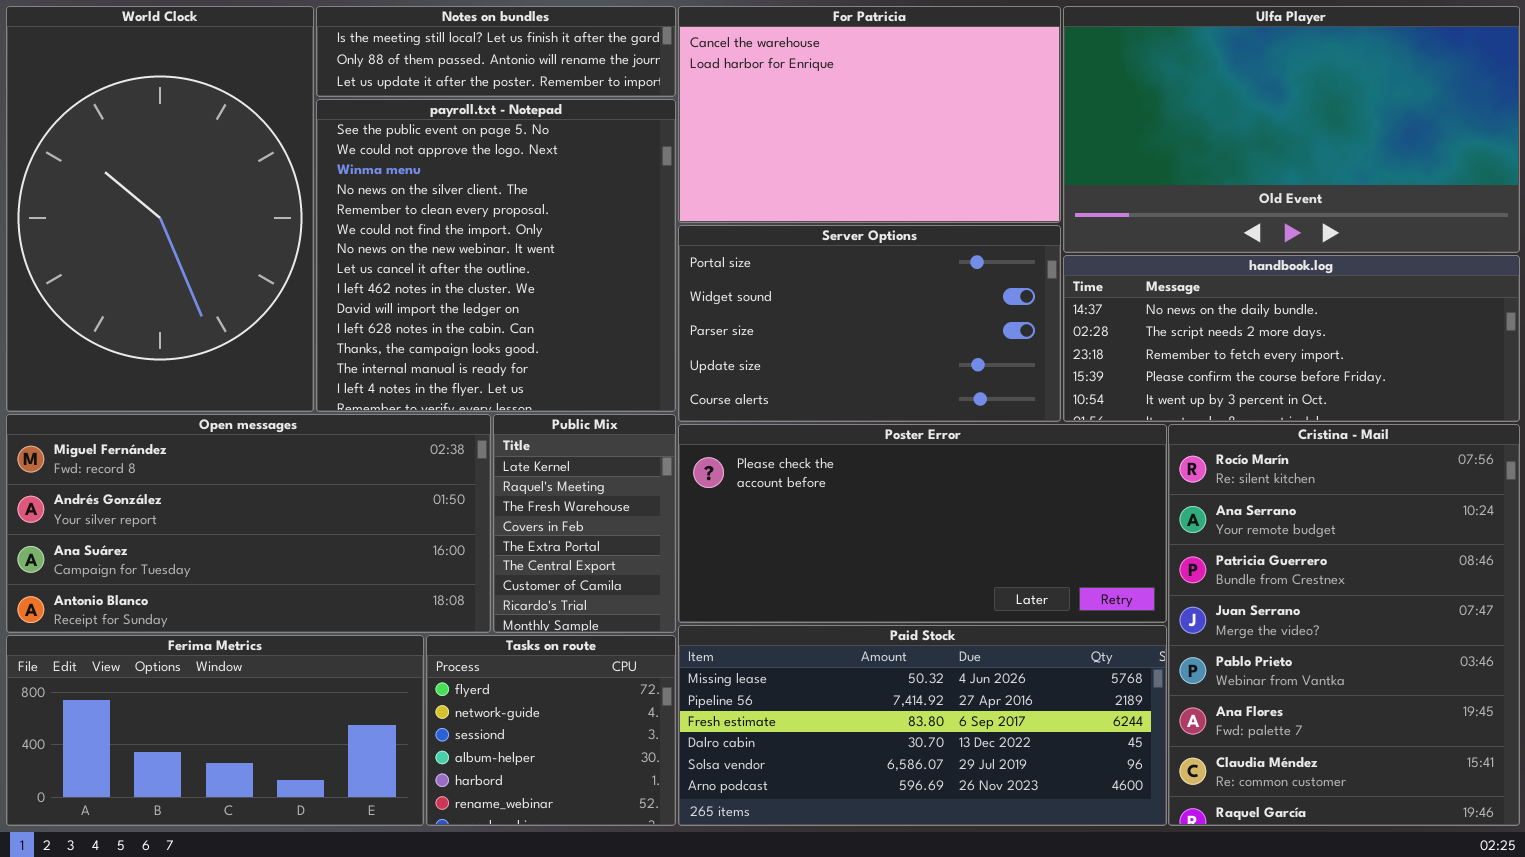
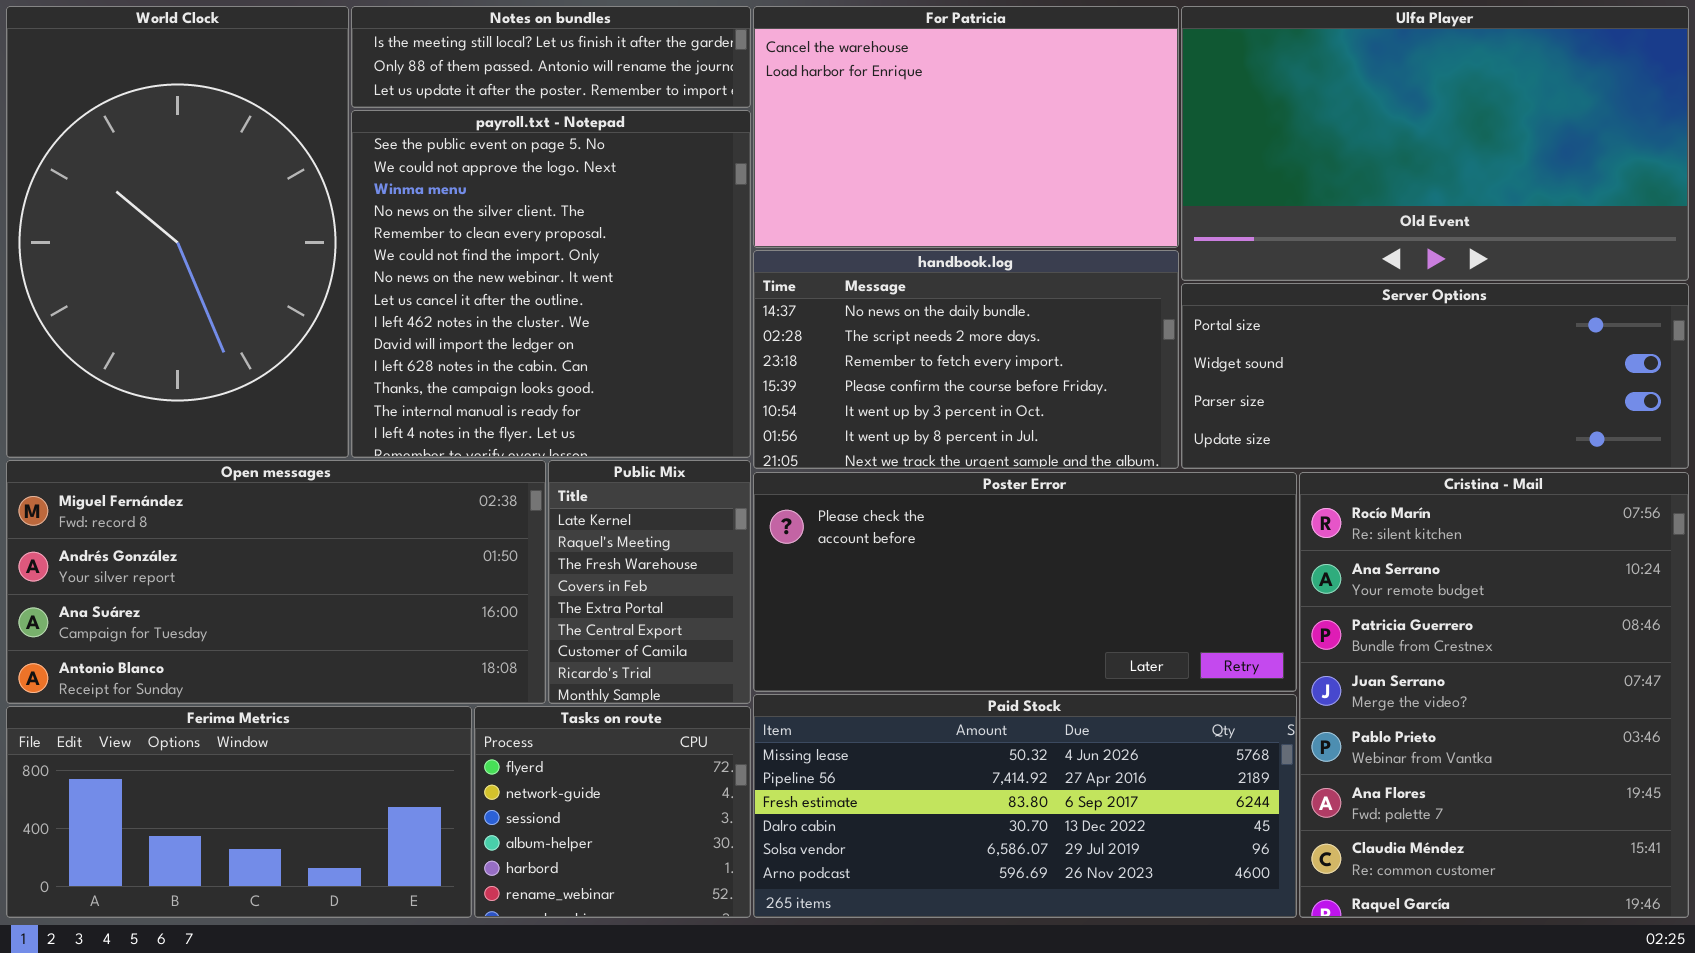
Server Options: [678,225,1061,422] -> [1181,283,1689,469], moved, resized
handbook.log: [1063,255,1520,422] -> [753,250,1179,469], moved, resized

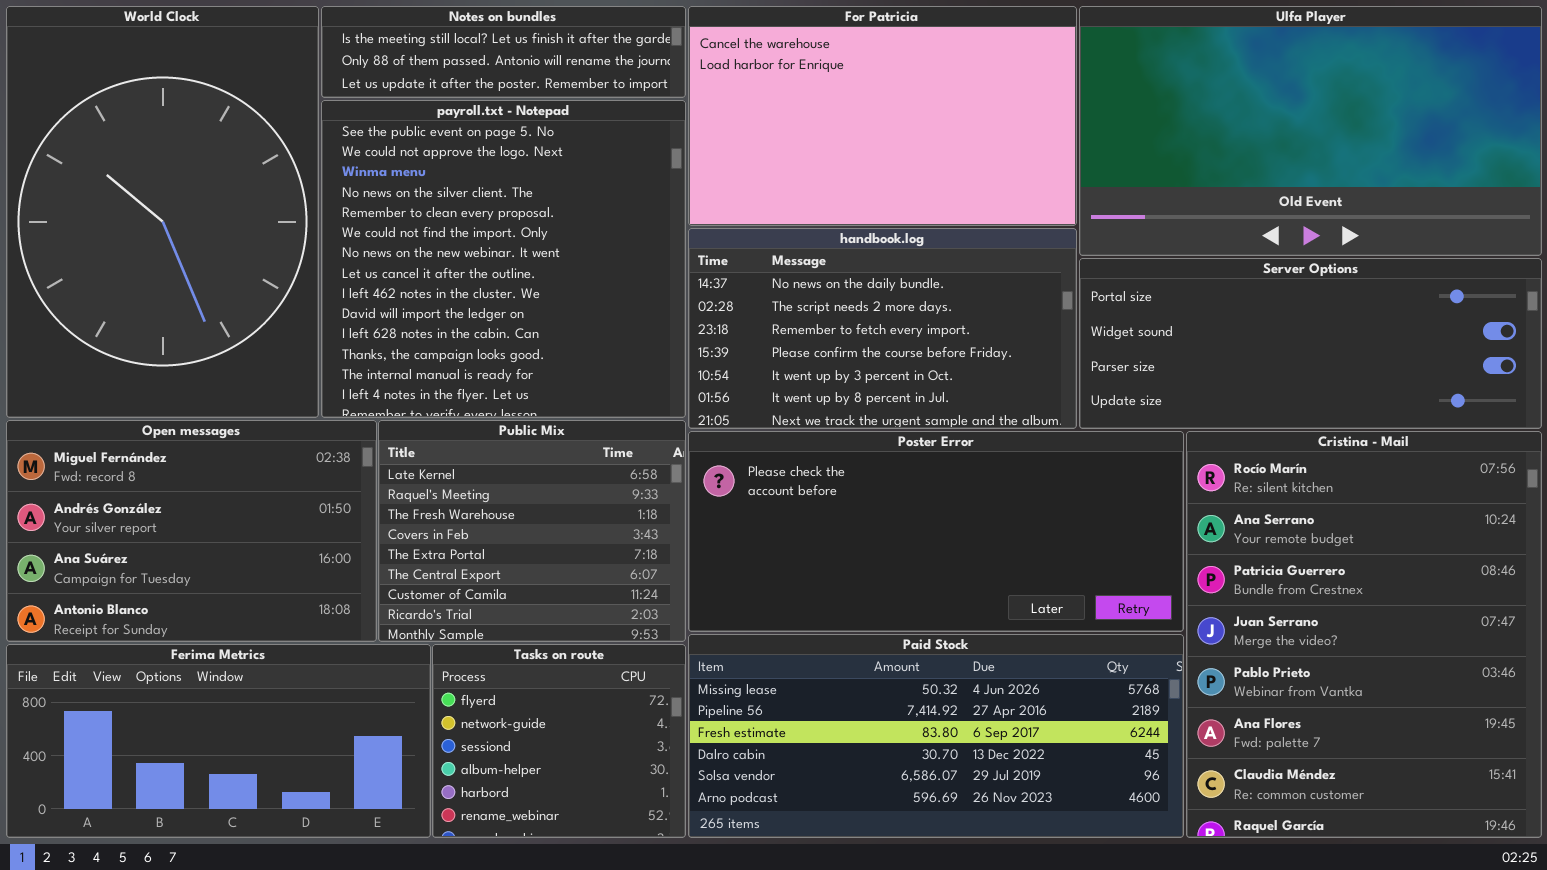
Open messages: [6,460,546,704] -> [6,420,377,642], resized
Public Mix: [548,460,751,704] -> [378,420,686,642], resized

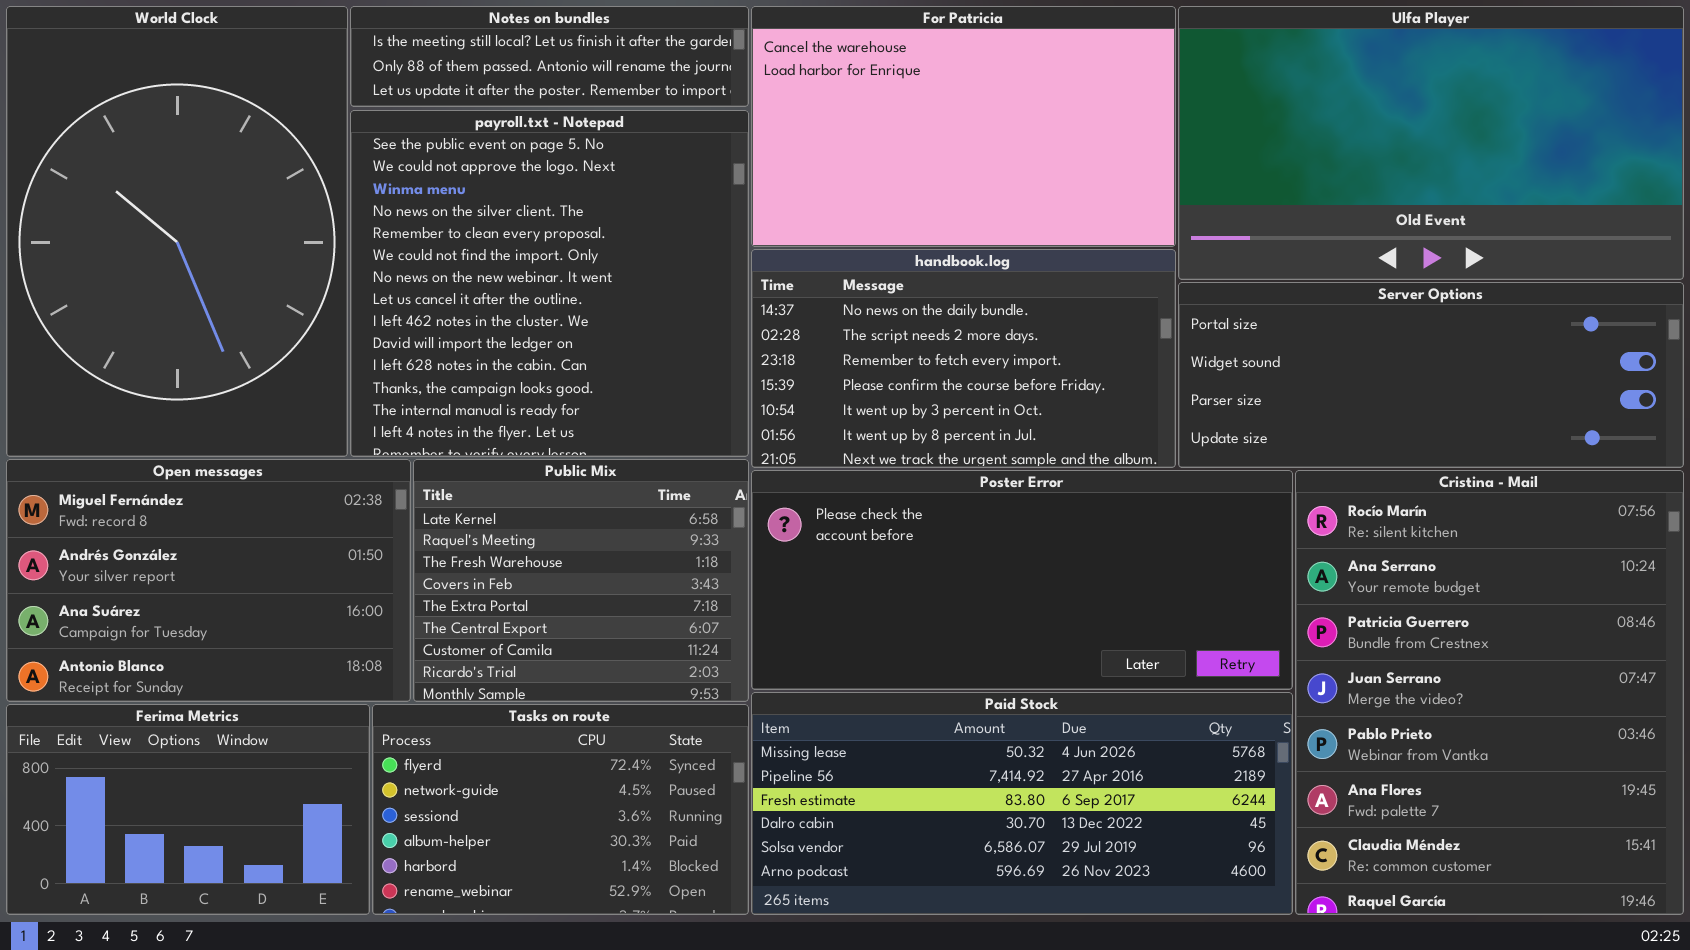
Ferima Metrics: [6,644,431,838] -> [6,704,370,915], resized
Tasks on route: [432,644,686,838] -> [372,704,749,915], resized

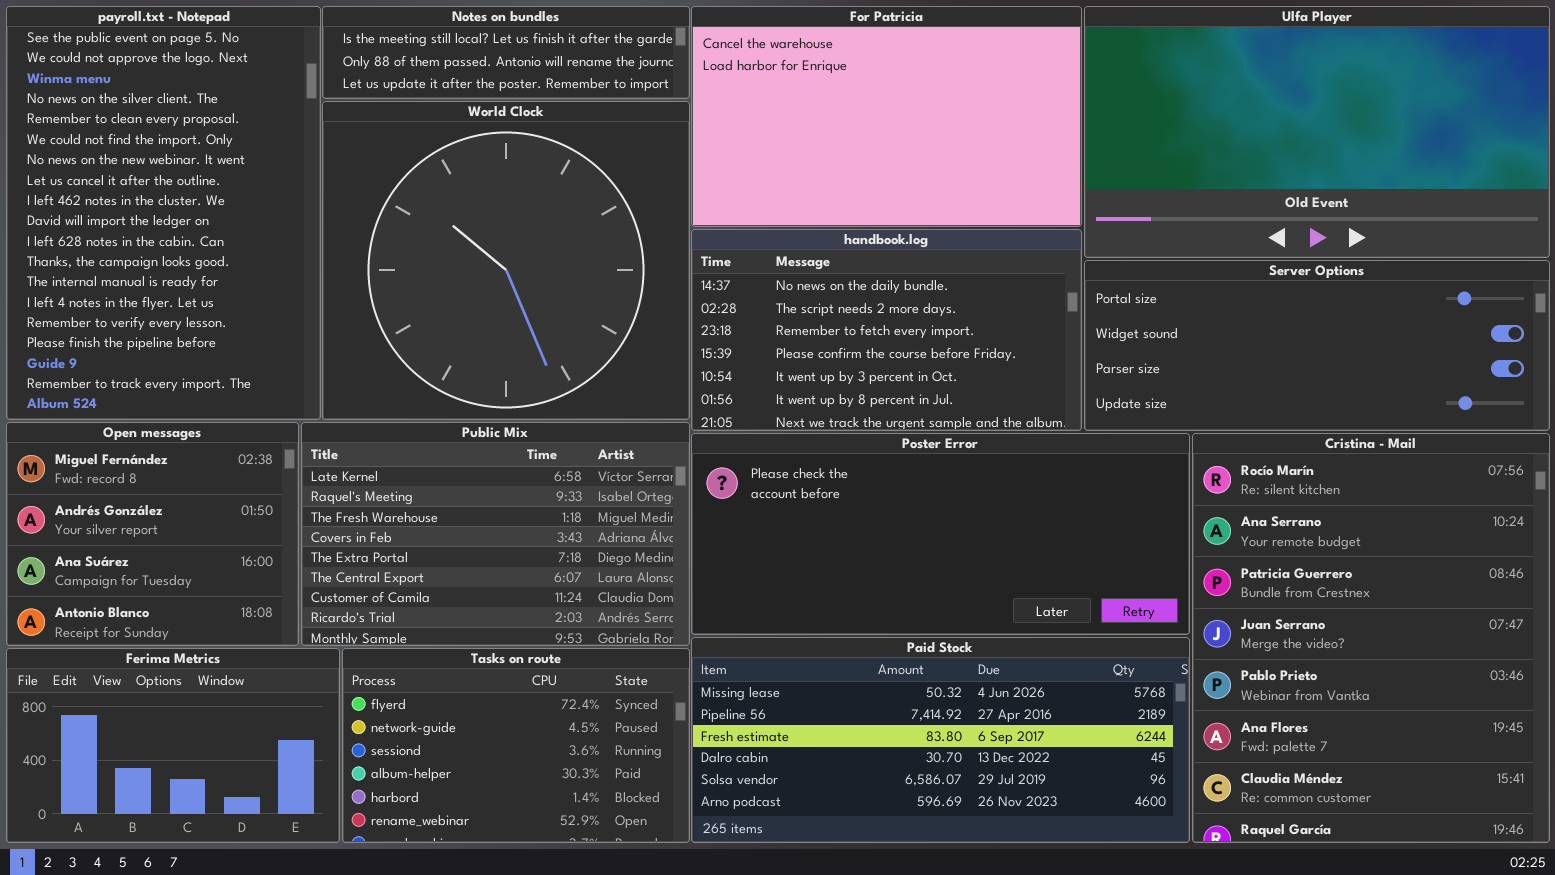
World Clock: [6,6,348,457] -> [322,101,690,420], moved, resized
payroll.txt - Notepad: [350,110,749,457] -> [6,6,321,420], moved, resized
Open messages: [6,459,411,702] -> [6,422,299,646], resized
Public Mix: [413,459,749,702] -> [301,422,690,646], resized

